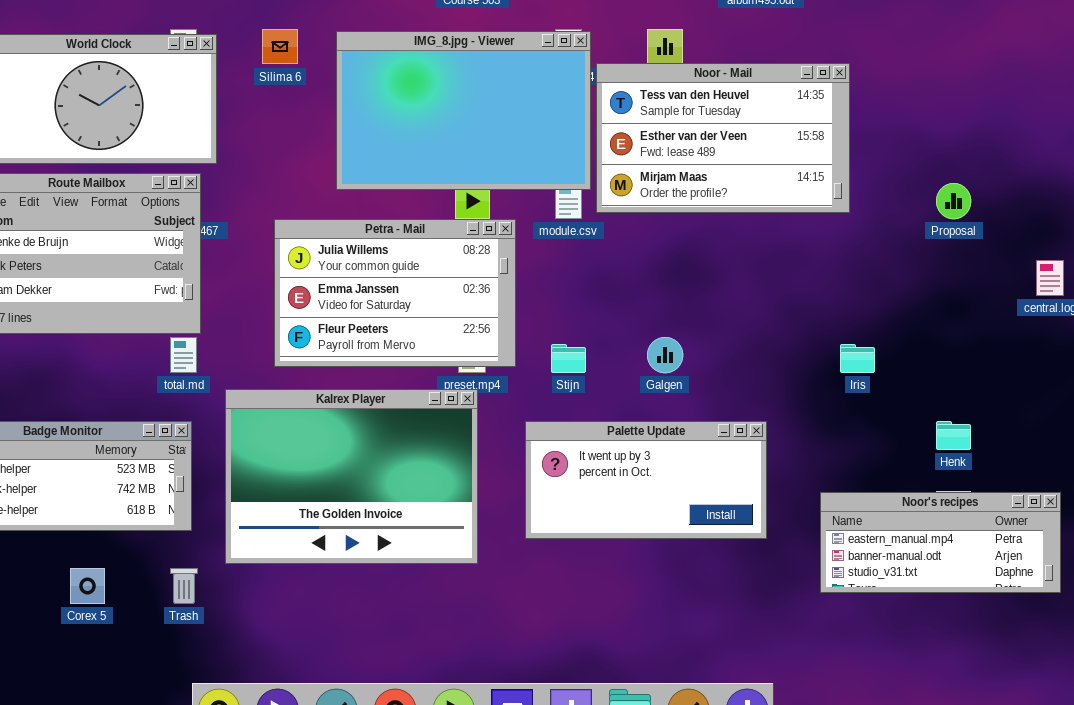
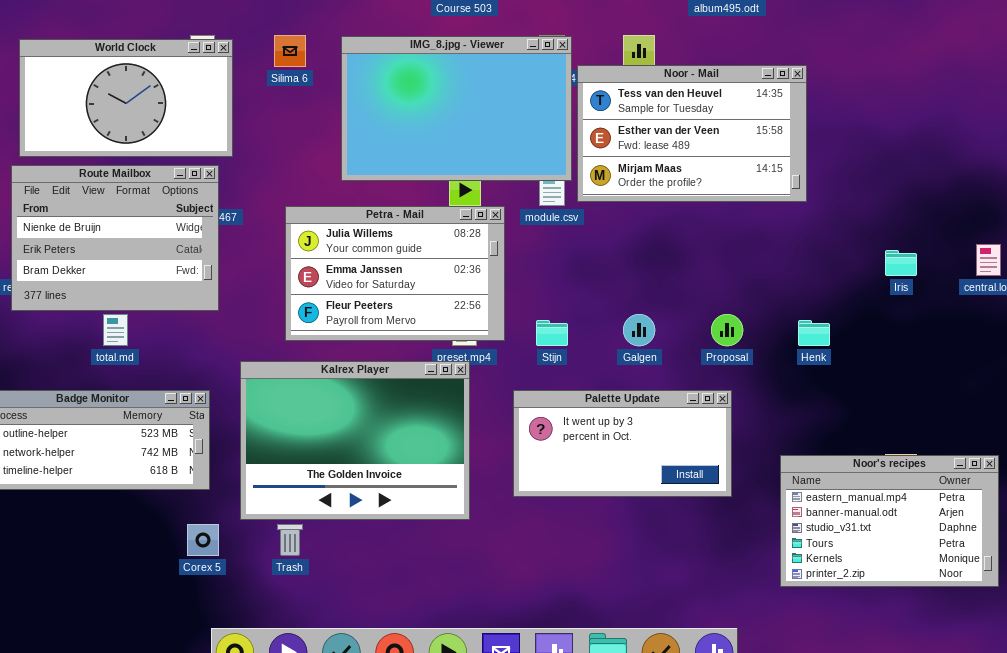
Proposal: [936,183,971,219] -> [711,314,743,346], moved
total.md: [170,337,197,373] -> [103,314,128,346], moved
Iris: [840,344,875,373] -> [885,250,917,276], moved
Henk: [936,421,971,450] -> [798,320,830,346], moved
Noor's recipes: [820,492,1061,593] -> [780,455,999,587], resized
Corex 5: [70,568,105,604] -> [187,524,219,556], moved
Trash: [170,568,198,604] -> [277,524,303,556], moved

